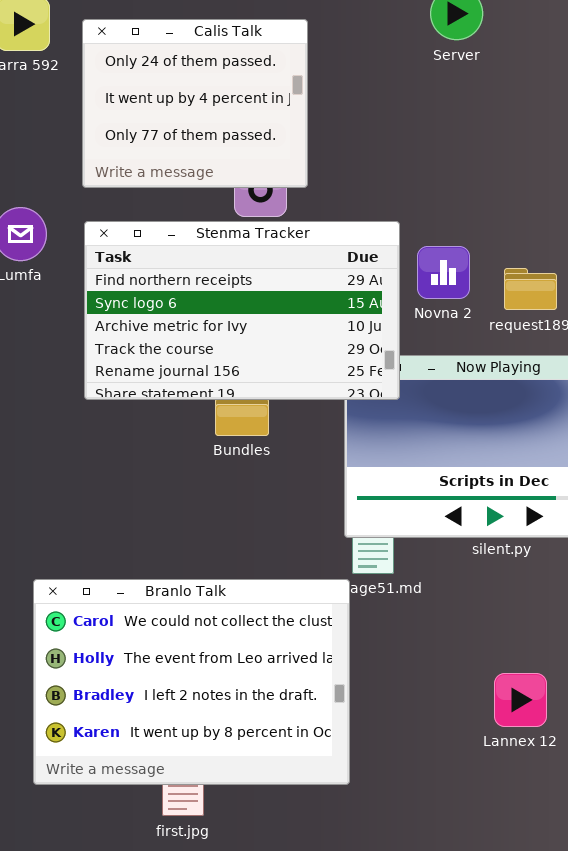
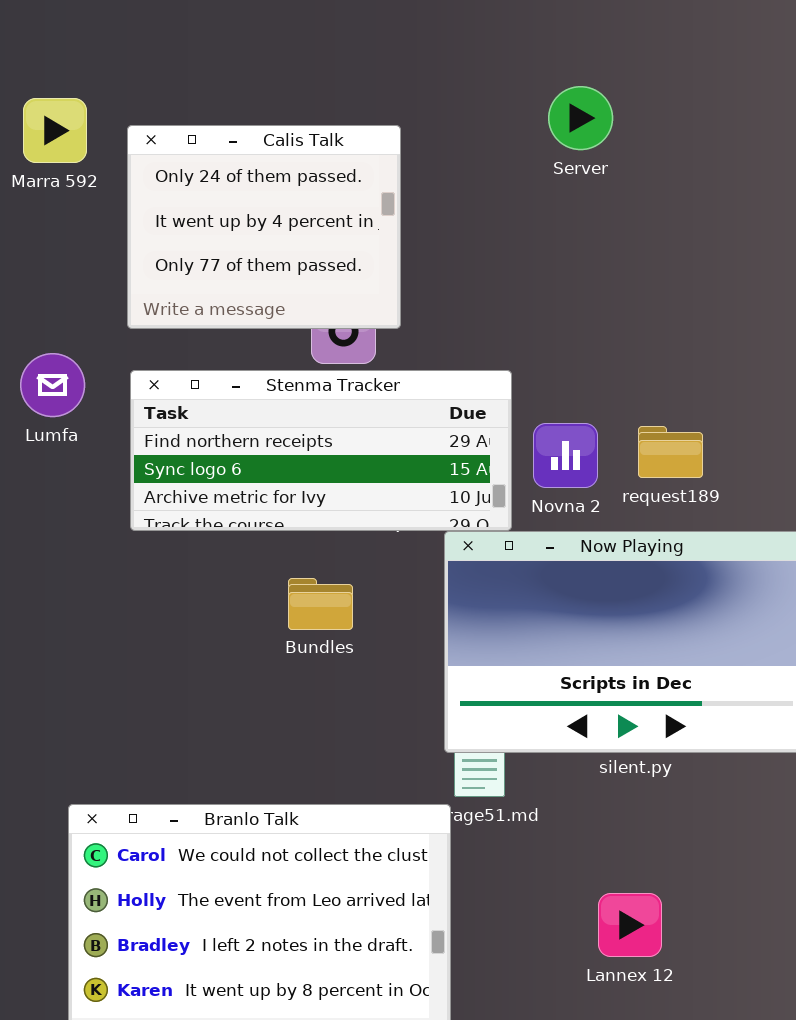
Stenma Tracker: [84,221,400,400] -> [130,370,512,531], resized
Novna 2: [417,246,470,299] -> [533,423,598,488], moved
Lannex 12: [494,673,547,727] -> [598,893,662,957], moved

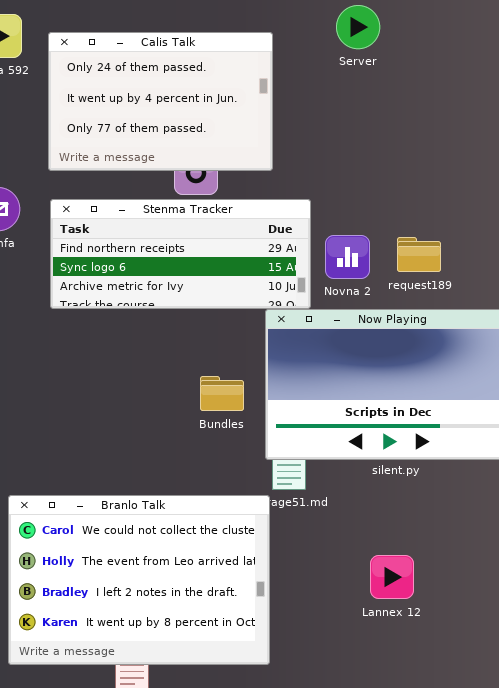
Calis Talk: [127,125,401,329] -> [48,32,273,171], resized
Bundles: [288,578,353,630] -> [200,376,244,411], moved

